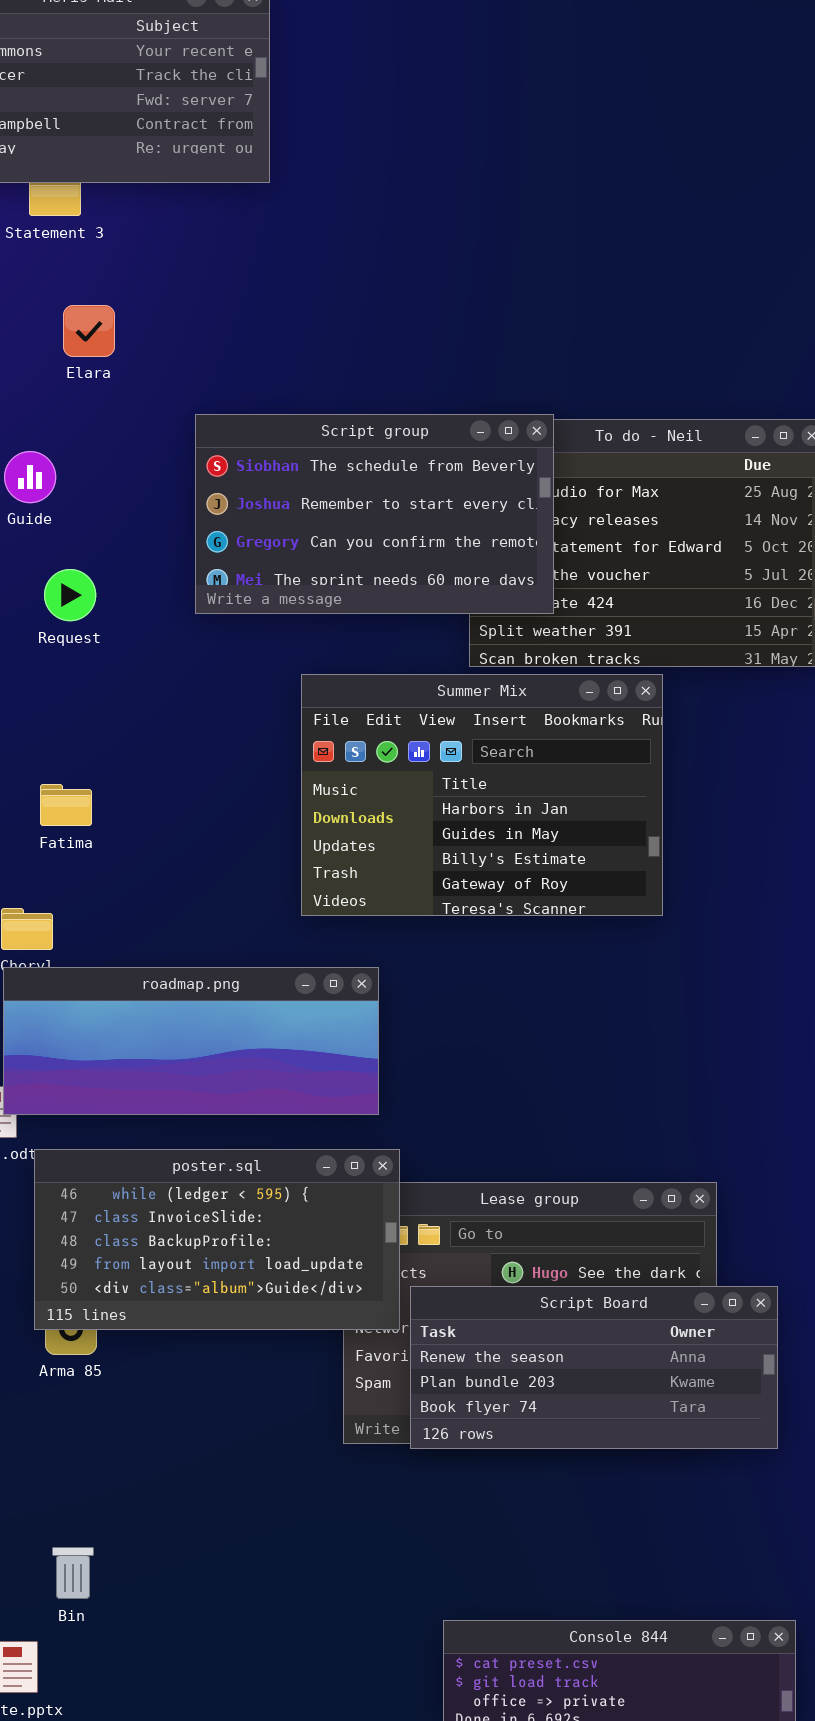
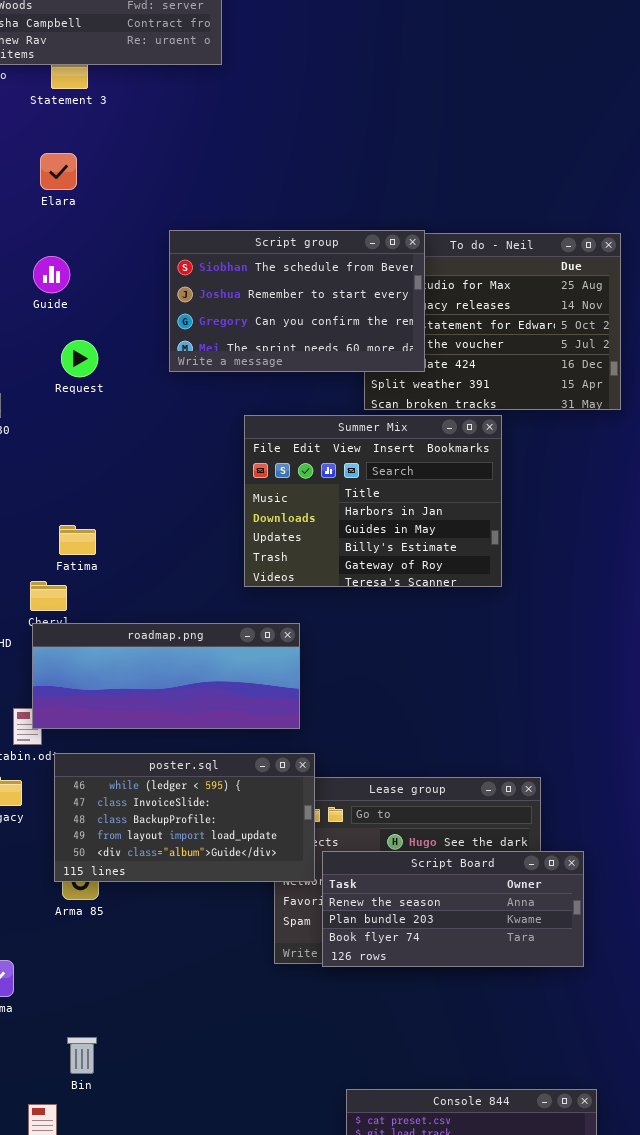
Elara: [63,305,115,357] -> [40,153,77,190], moved
Fatima: [40,784,92,826] -> [59,525,96,555], moved

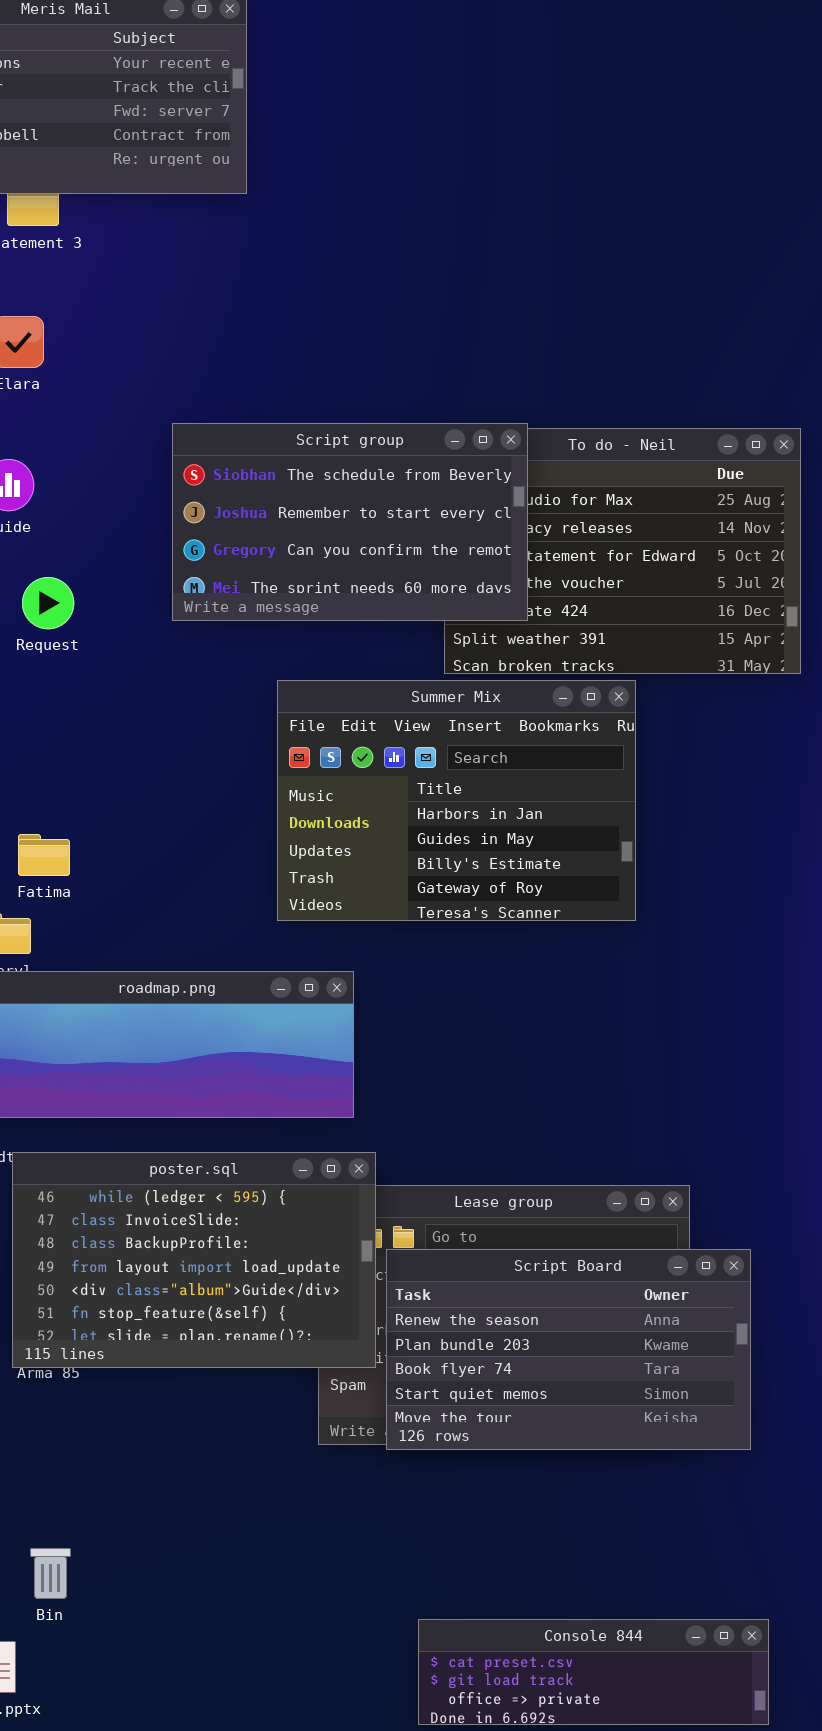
poster.sql: [54,753,315,882] -> [12,1152,376,1368], resized
Script Board: [322,851,584,967] -> [386,1249,751,1450], resized

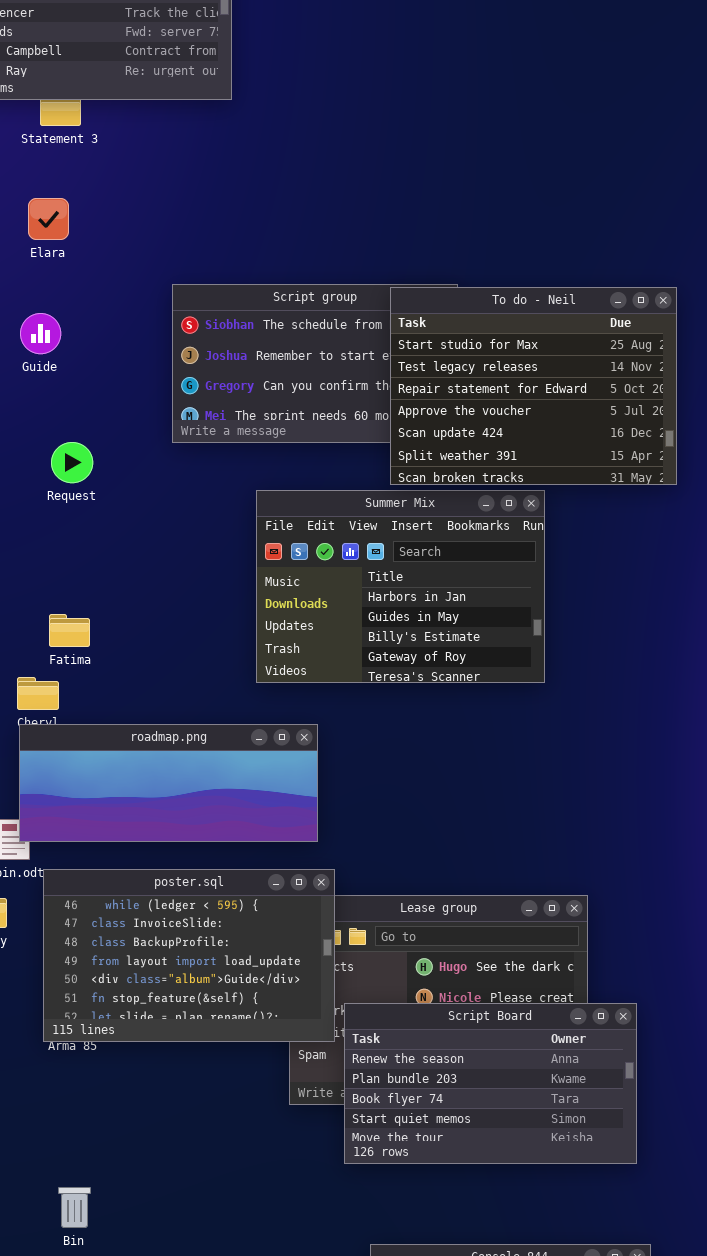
To do - Neil: [444,428,801,674] -> [390,287,677,485], raised
Request: [22,577,74,629] -> [51,442,93,483], moved
Script Board: [386,1249,751,1450] -> [344,1003,637,1164], moved

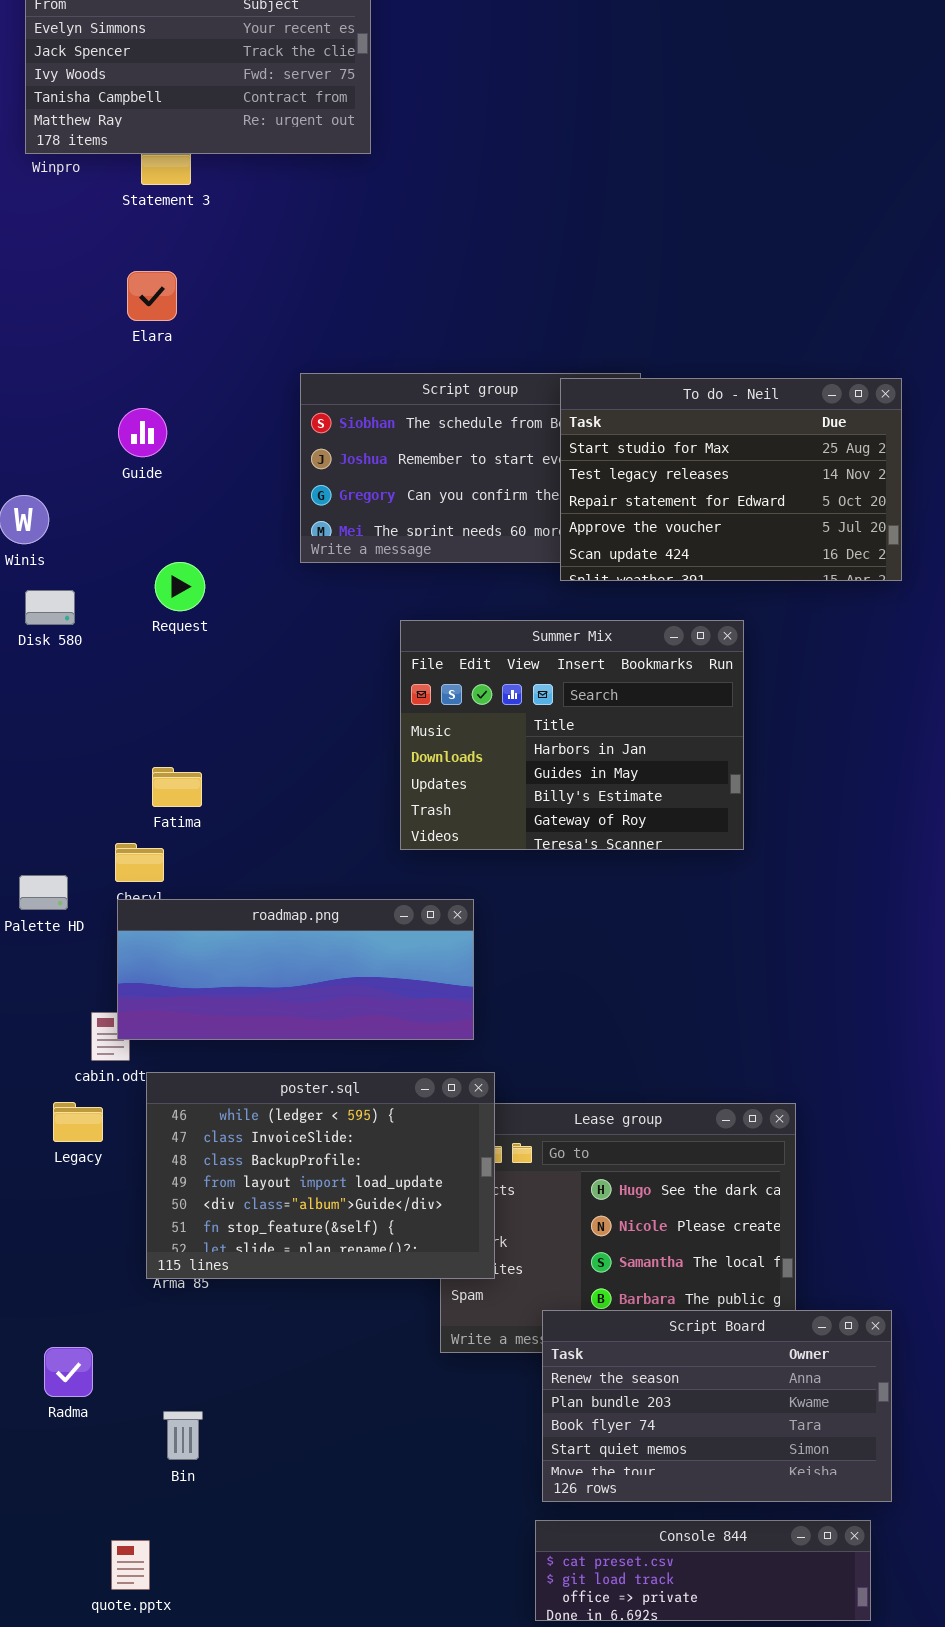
To do - Neil: [390,287,677,485] -> [560,378,902,581], resized
Script Board: [344,1003,637,1164] -> [542,1310,892,1502], moved
Bin: [58,1187,91,1228] -> [163,1411,203,1460], moved

